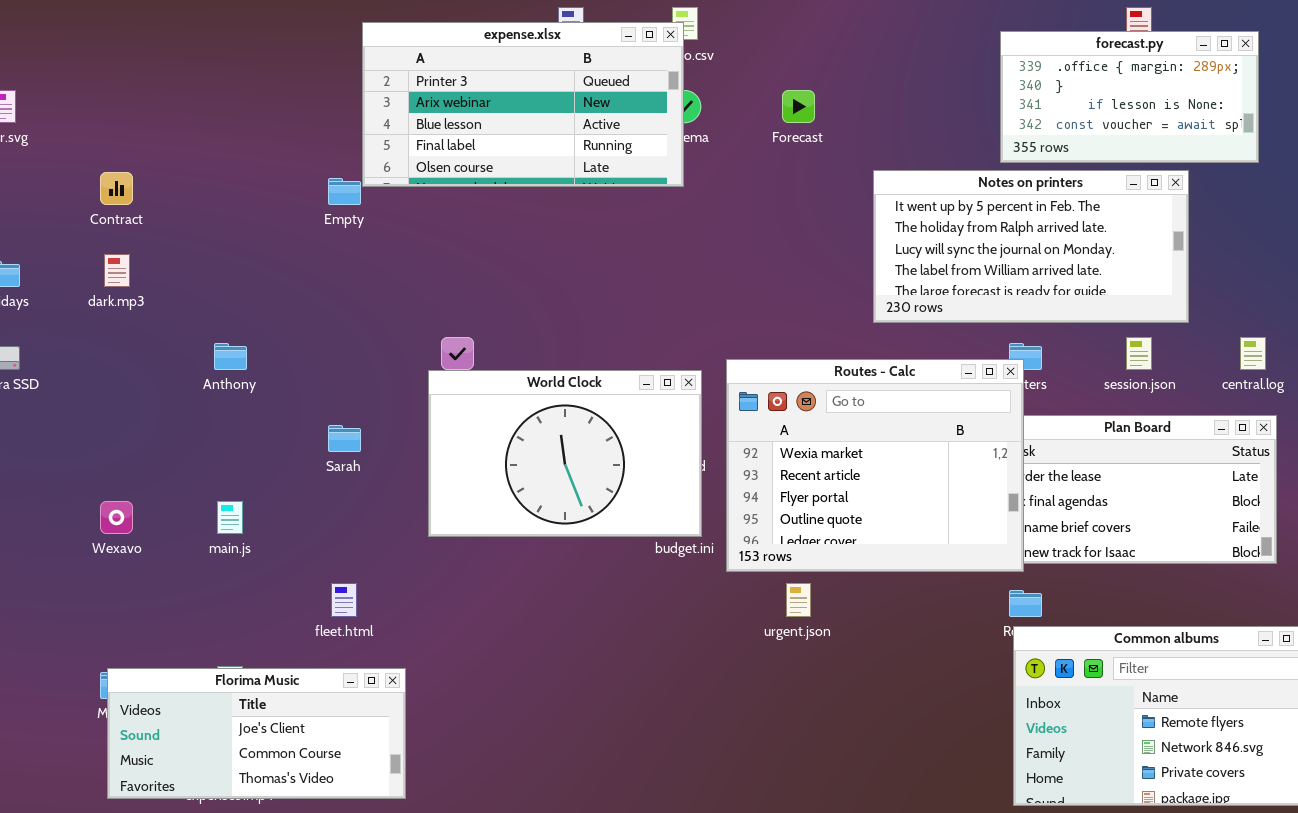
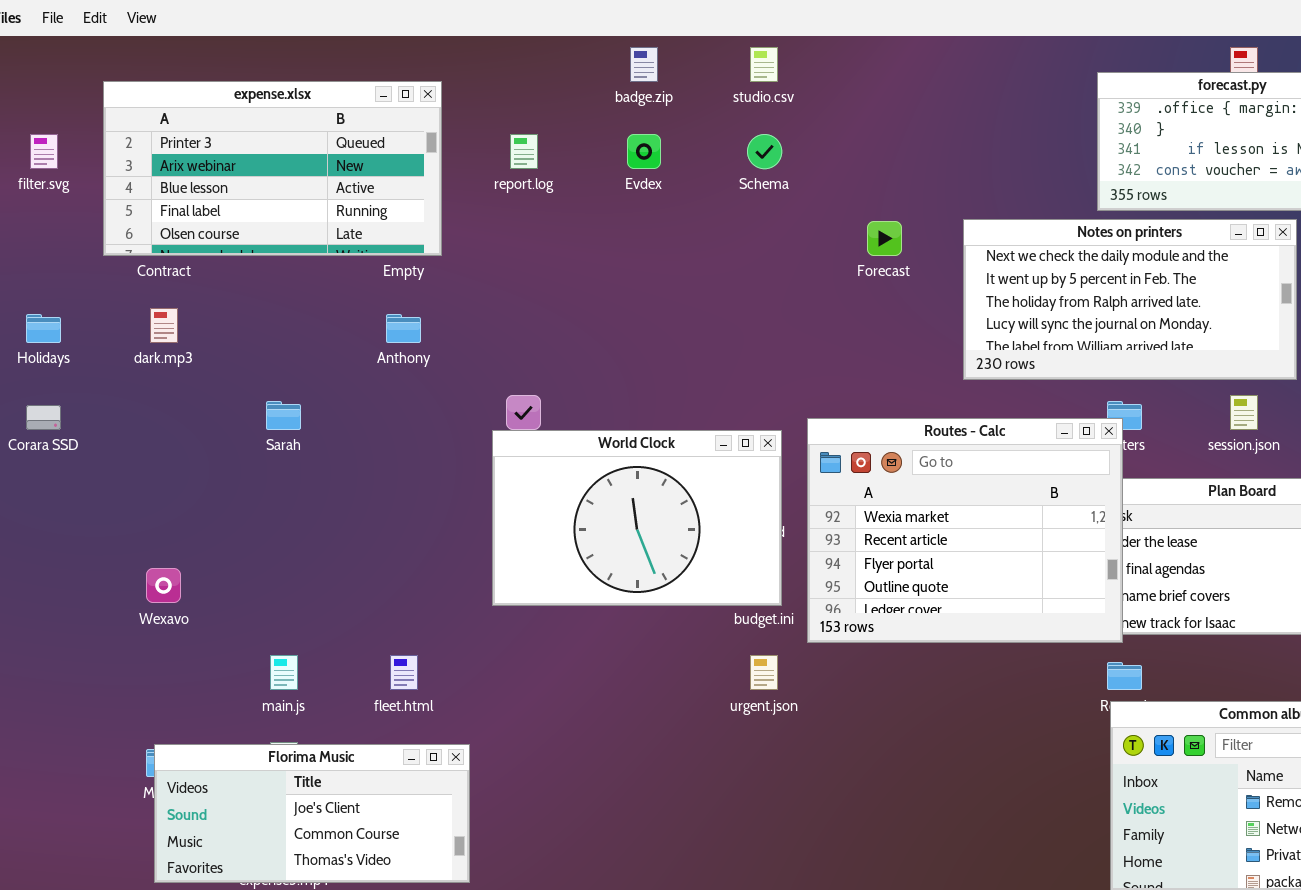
expense.xlsx: [362,22,684,187] -> [103,81,442,256], moved
Forecast: [782,90,815,123] -> [867,221,902,256], moved
Notes on printers: [873,170,1189,323] -> [963,219,1297,380], scrolled up 1 row
Anthony: [214,343,247,370] -> [386,314,421,343], moved
Sarah: [328,425,361,452] -> [266,401,301,430], moved
main.js: [217,501,243,534] -> [270,655,298,690], moved
urgent.json: [786,583,811,617] -> [750,655,778,690], moved

